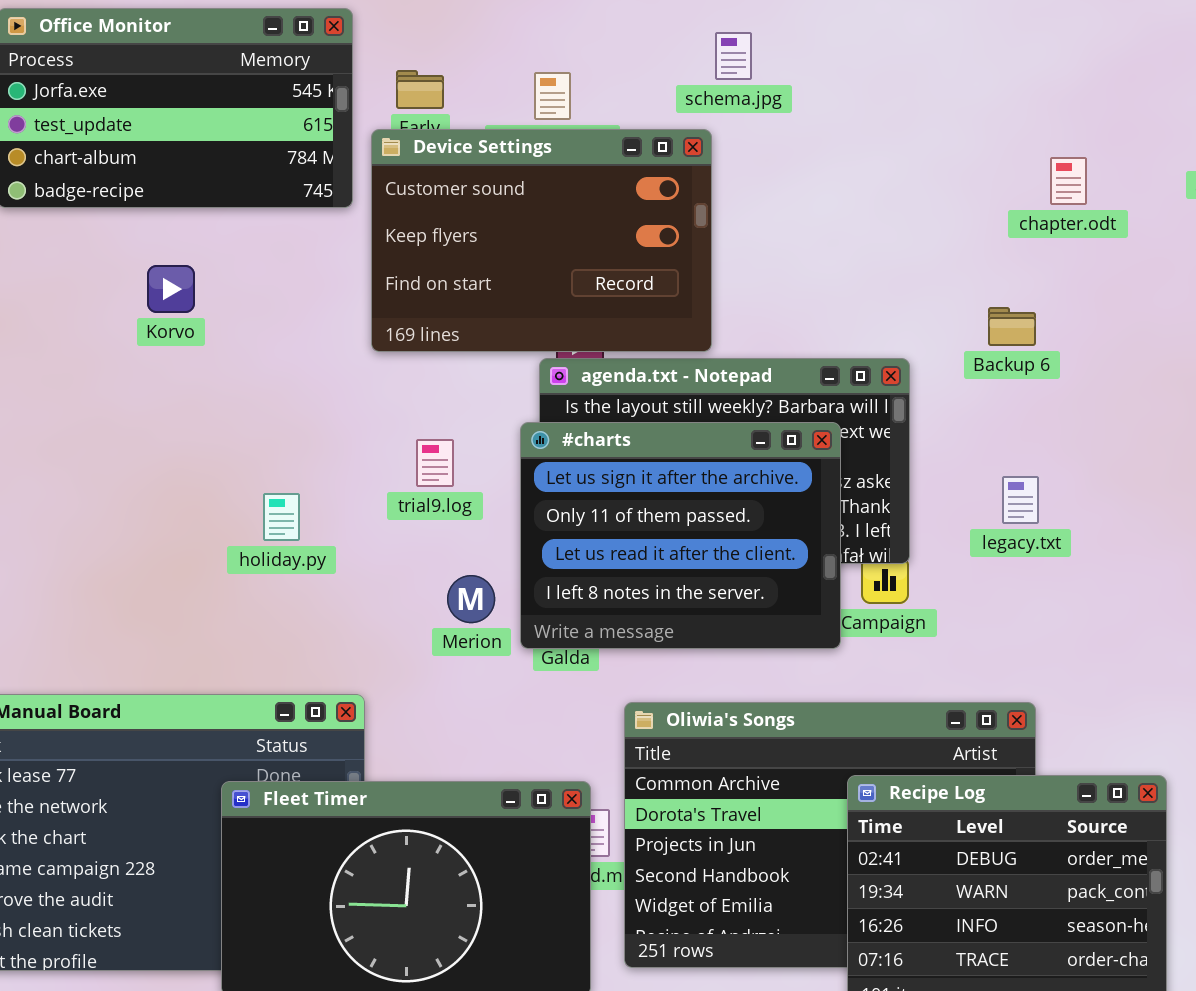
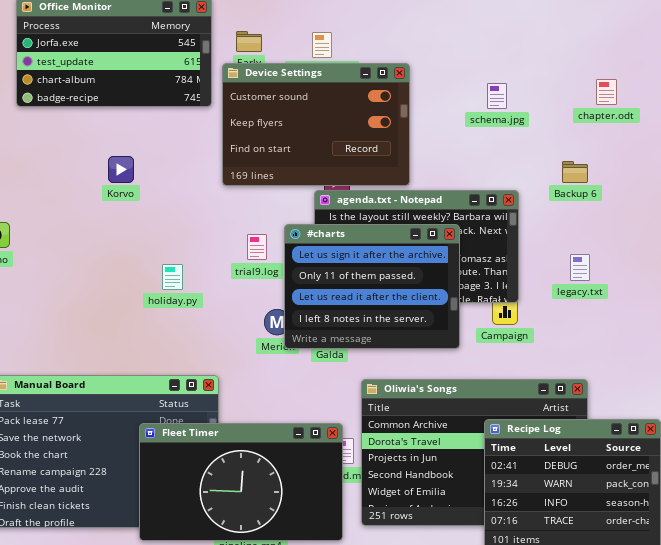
schema.jpg: [715,32,752,80] -> [487,83,507,109], moved
Korvo: [147,265,195,313] -> [108,156,134,183], moved
#charts: [520,422,841,649] -> [284,224,460,349], moved

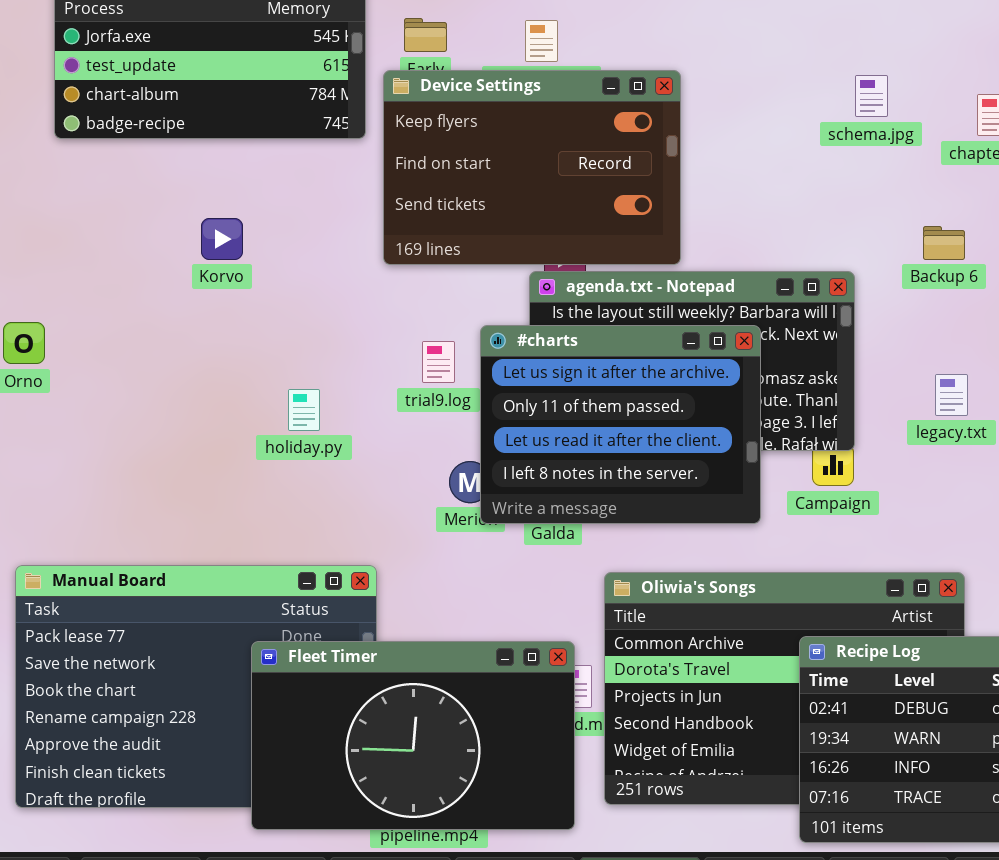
Device Settings: [222,63,410,186] -> [383,70,681,265], scrolled down 1 row
schema.jpg: [487,83,507,109] -> [855,75,888,117], moved

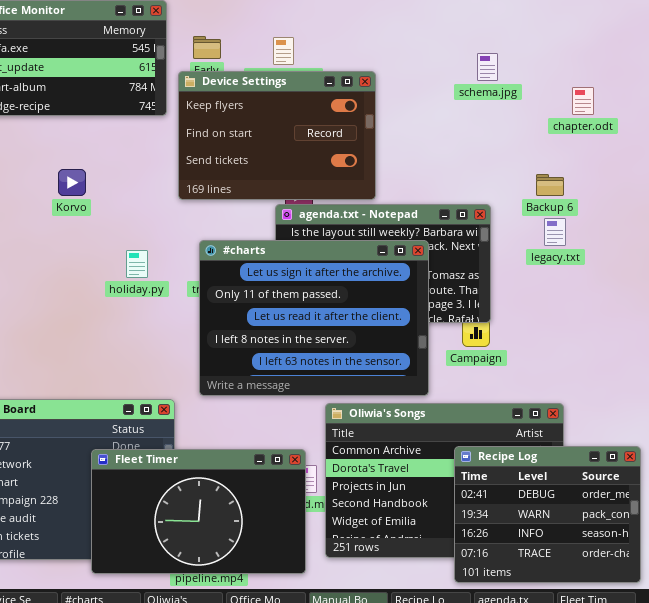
schema.jpg: [855,75,888,117] -> [477,53,498,81], moved
#charts: [480,325,761,524] -> [199,240,429,396], resized
legacy.txt: [935,374,968,416] -> [544,218,566,246], moved
holiday.py: [288,389,320,431] -> [126,250,148,278], moved

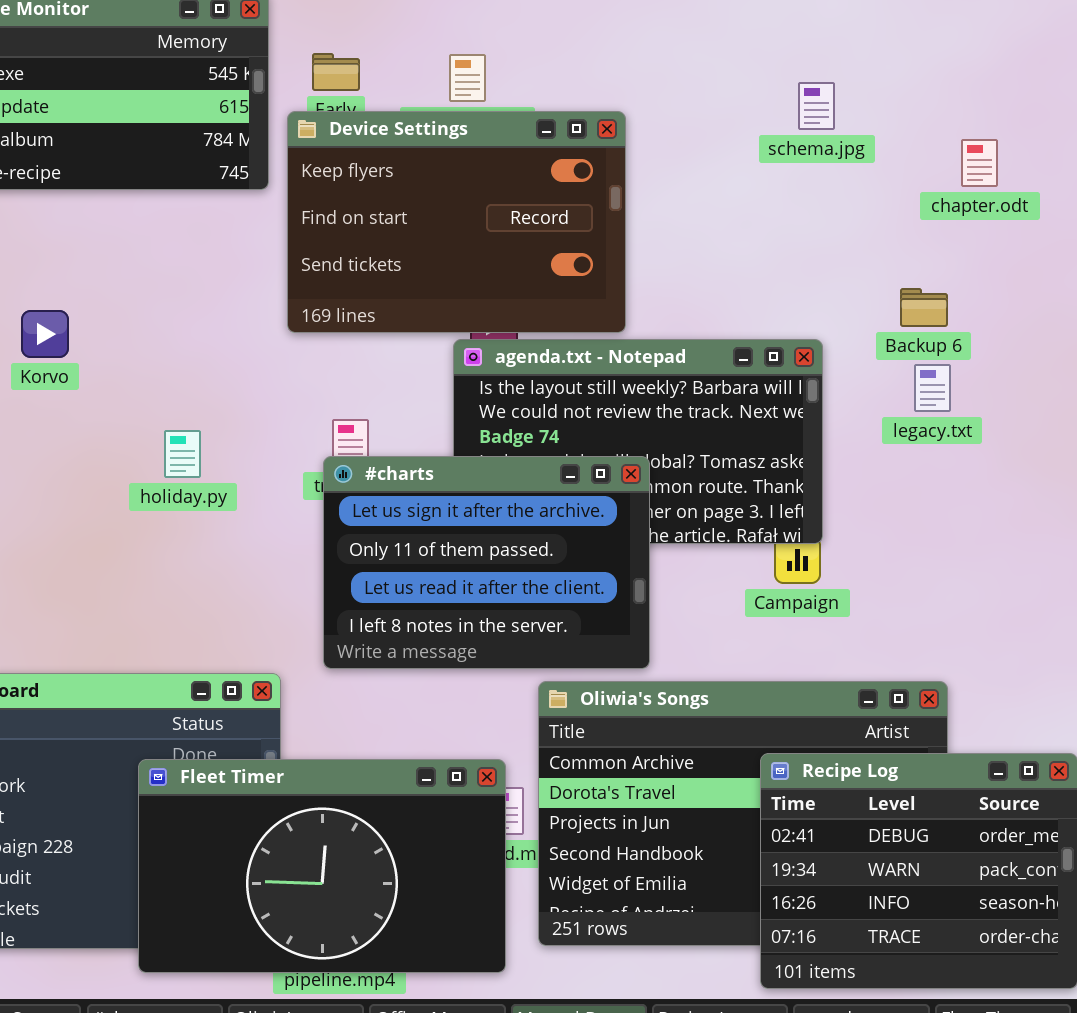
Korvo: [58,169,86,196] -> [21,310,69,358], moved
#charts: [199,240,429,396] -> [323,456,650,669], resized
holiday.py: [126,250,148,278] -> [164,430,201,478], moved

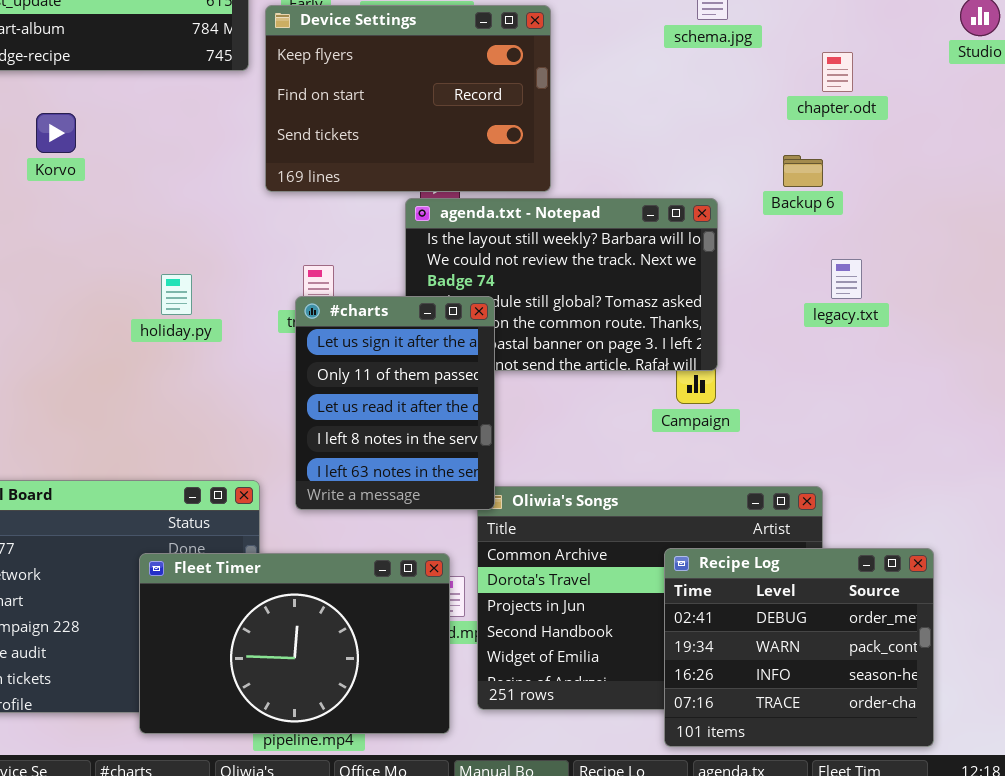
chapter.odt: [961,139,998,187] -> [822,52,853,92], moved
Korvo: [21,310,69,358] -> [36,113,76,153], moved
legacy.txt: [914,364,951,412] -> [831,259,862,299], moved
#charts: [323,456,650,669] -> [295,296,495,510], resized

